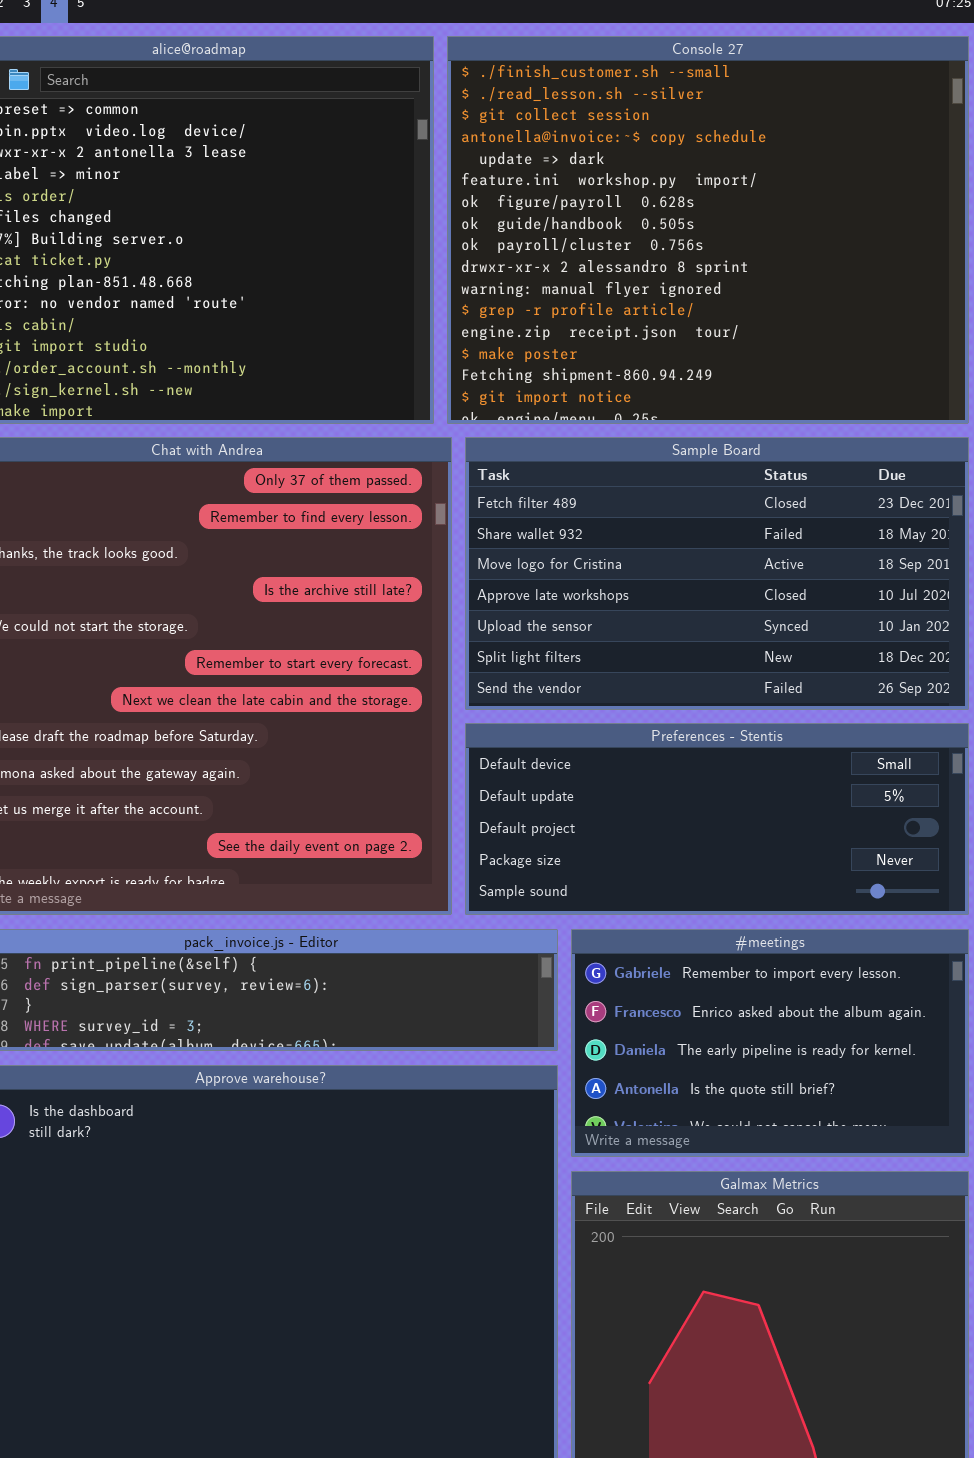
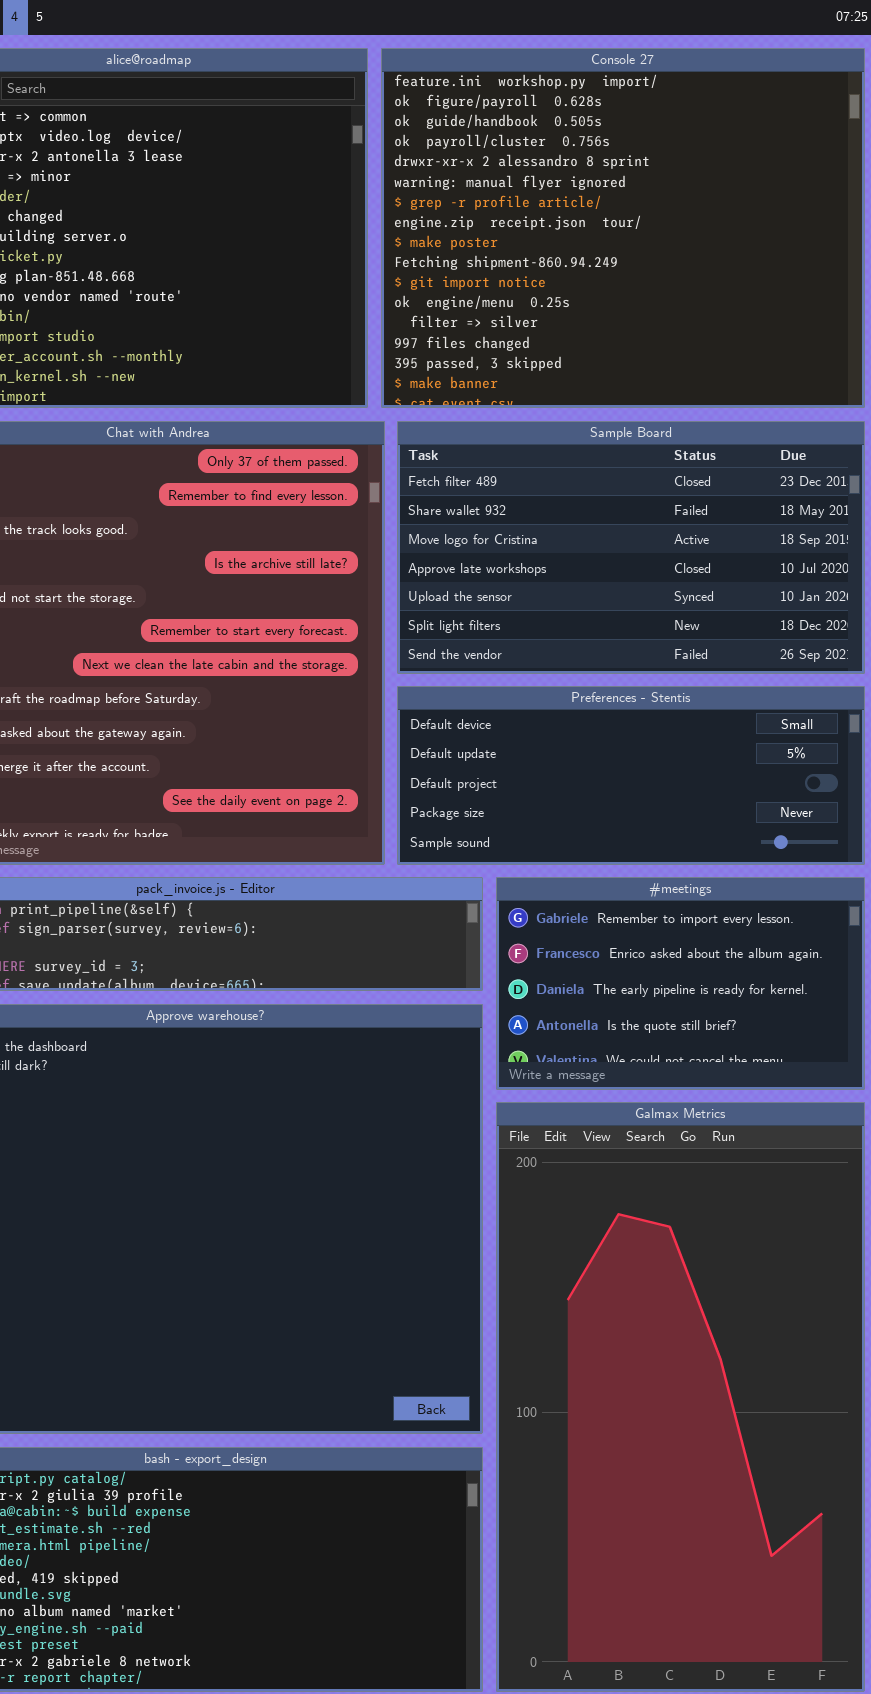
Console 27: [447,36,969,424] -> [381,48,865,408], scrolled down 5 rows

